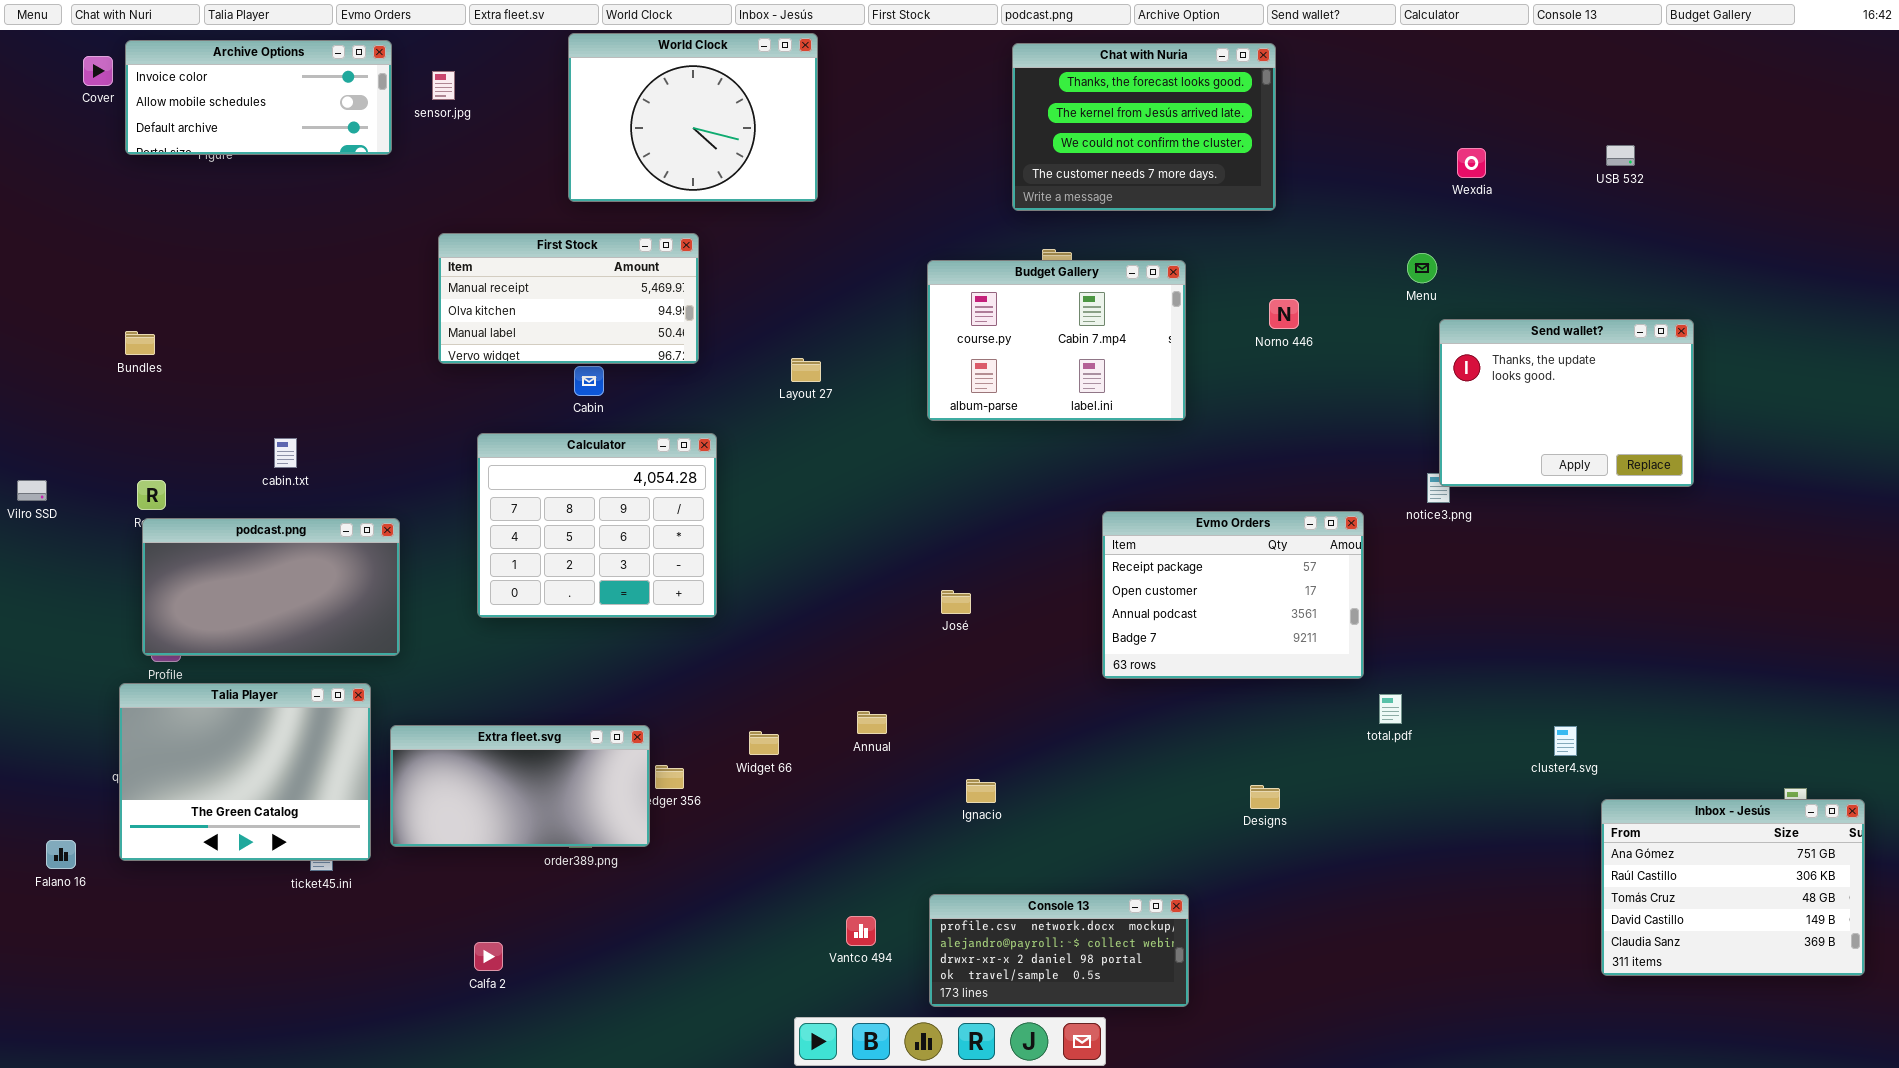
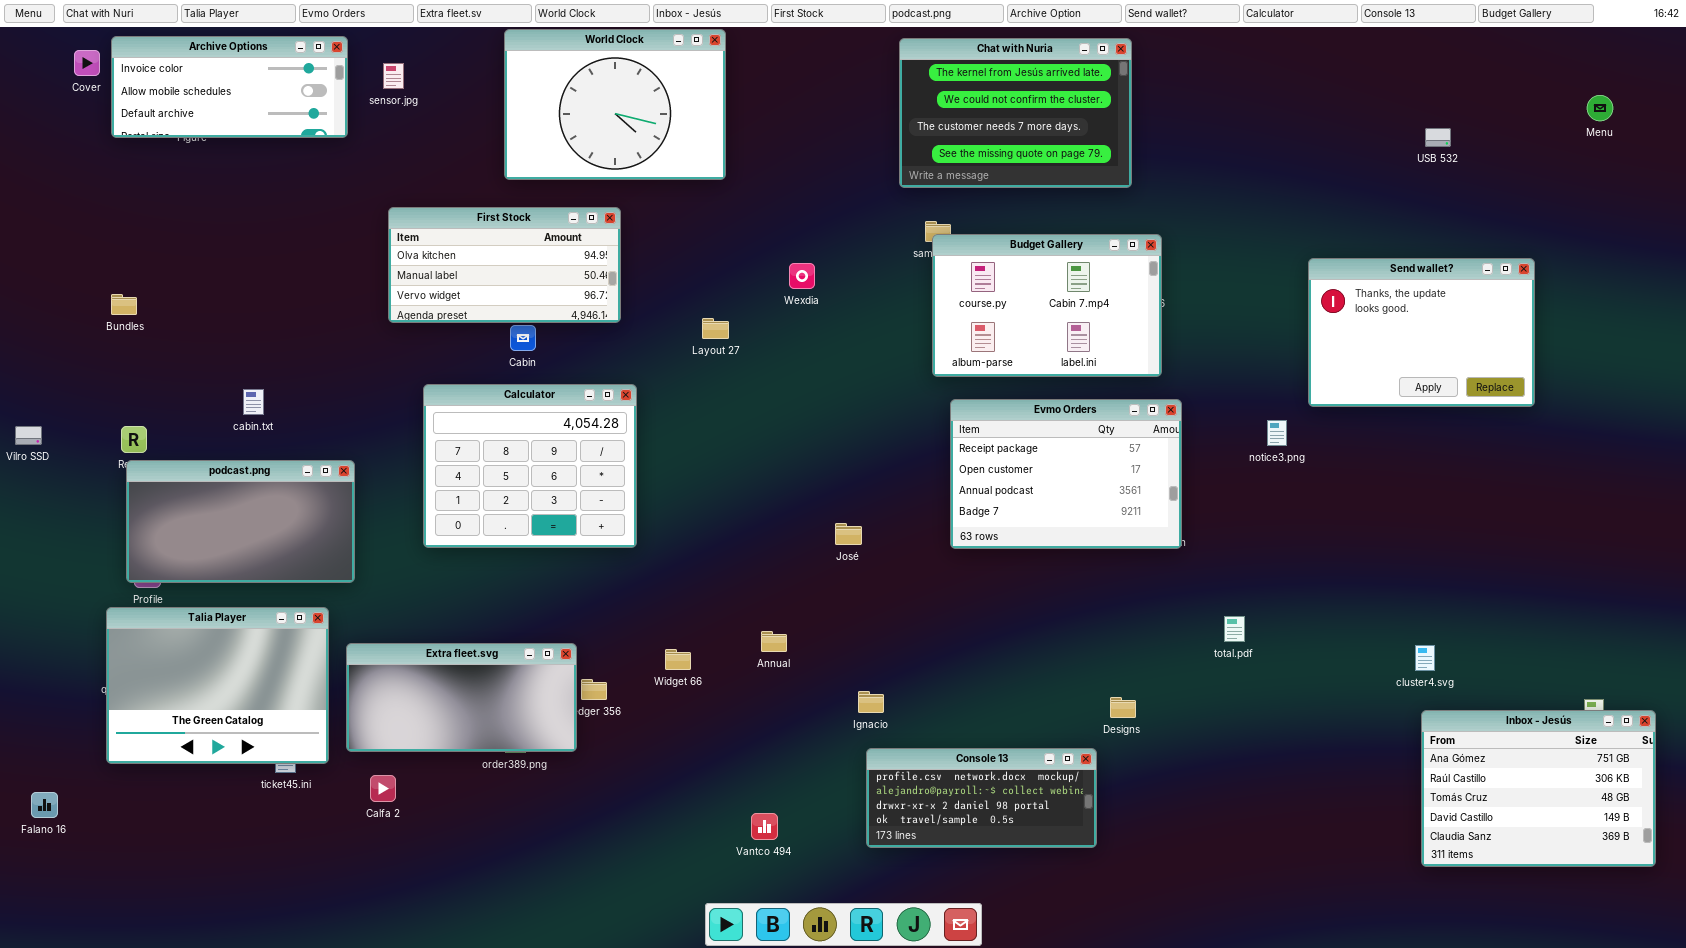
Chat with Nuria: [1012,43,1276,211] -> [899,38,1132,188], scrolled down 1 row
Wexdia: [1457,148,1486,178] -> [789,263,815,289], moved
First Stock: [438,233,699,364] -> [388,207,621,323], scrolled down 1 row
Menu: [1407,253,1437,283] -> [1587,95,1613,121], moved
Budget Gallery: [927,260,1186,421] -> [932,234,1162,377], moved
Send wallet?: [1439,319,1694,487] -> [1308,258,1535,407], moved
Evmo Orders: [1102,511,1364,679] -> [950,399,1182,549], moved
cluster4.svg: [1554,726,1577,756] -> [1415,645,1435,671], moved
Falano 16: [46,840,76,869] -> [31,792,58,818], moved
Console 13: [929,894,1189,1007] -> [866,748,1097,848], moved
Calfa 2: [474,942,503,971] -> [370,775,396,802], moved

